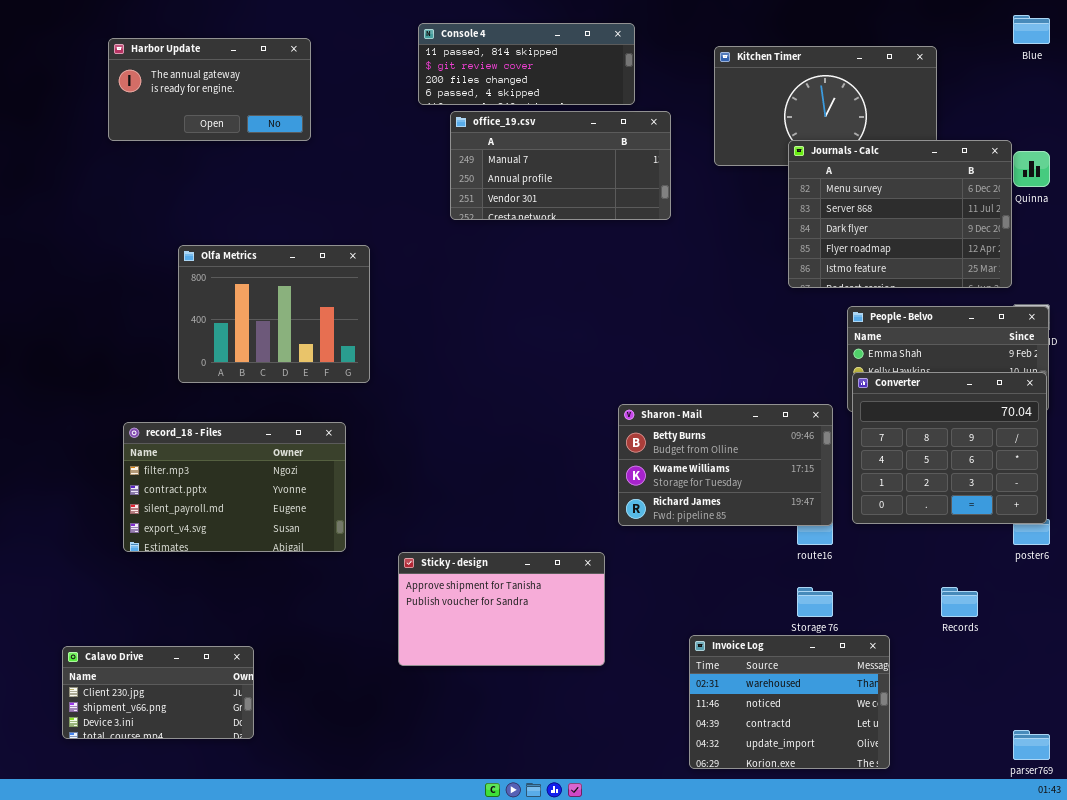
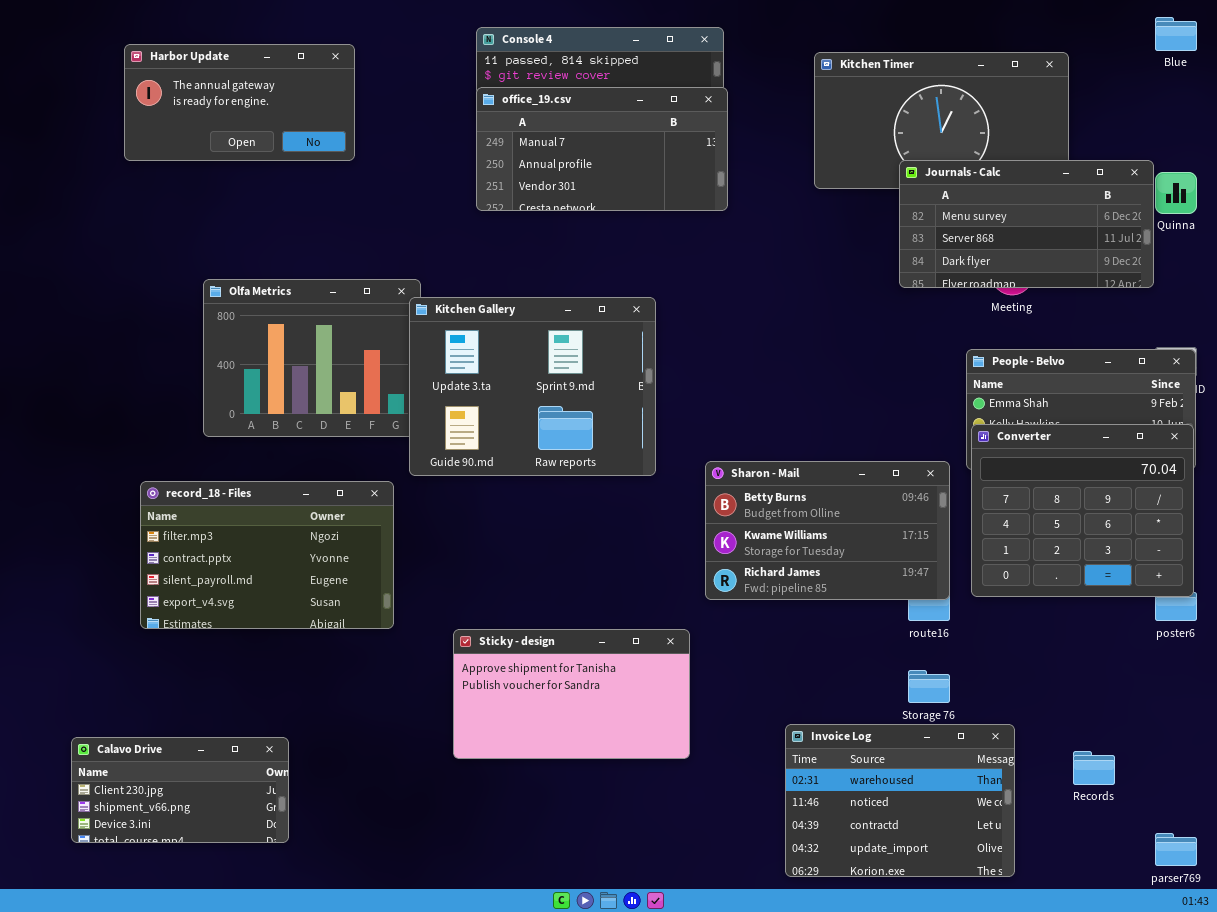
office_19.csv: [450,111,671,220] -> [476,87,728,211], moved
Journals - Calc: [788,140,1012,288] -> [899,160,1154,288], resized
Kitchen Gallery: none -> [409,297,656,476], opened
Records: [941,587,978,617] -> [1073,751,1115,785], moved

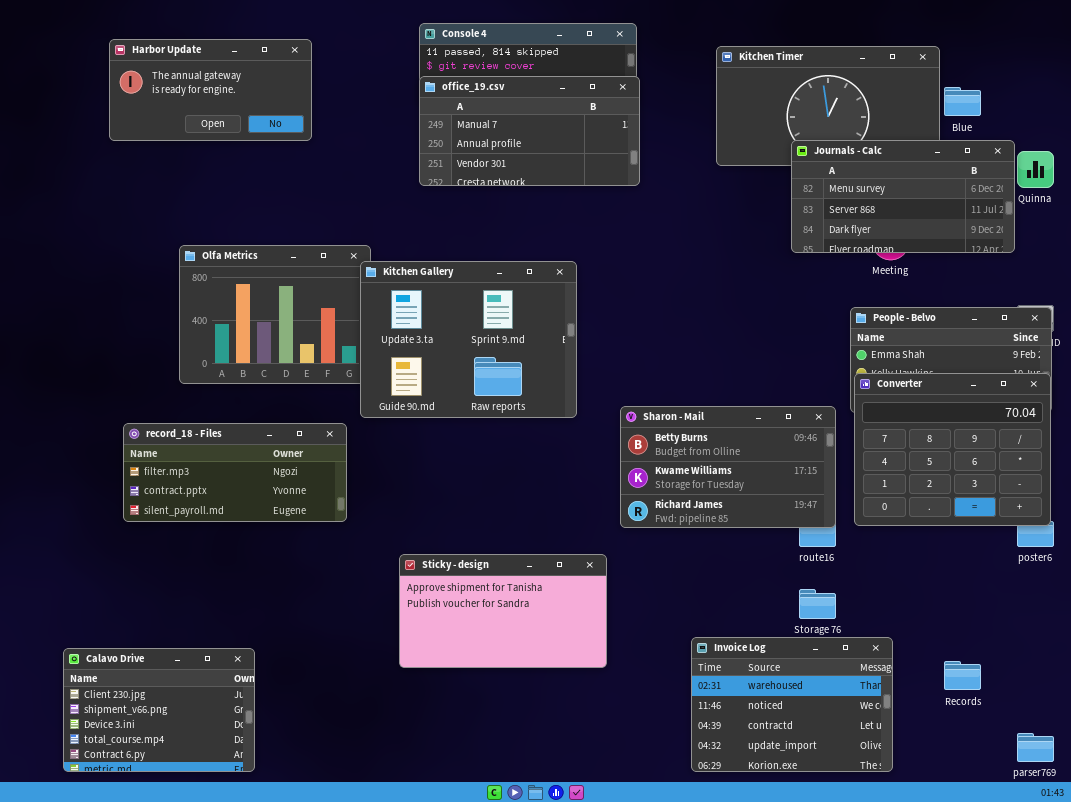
Blue: [1155,17,1197,51] -> [944,87,981,116], moved
record_18 - Files: [140,481,394,629] -> [123,423,347,522], resized
Calavo Drive: [71,737,289,843] -> [63,648,255,772], resized

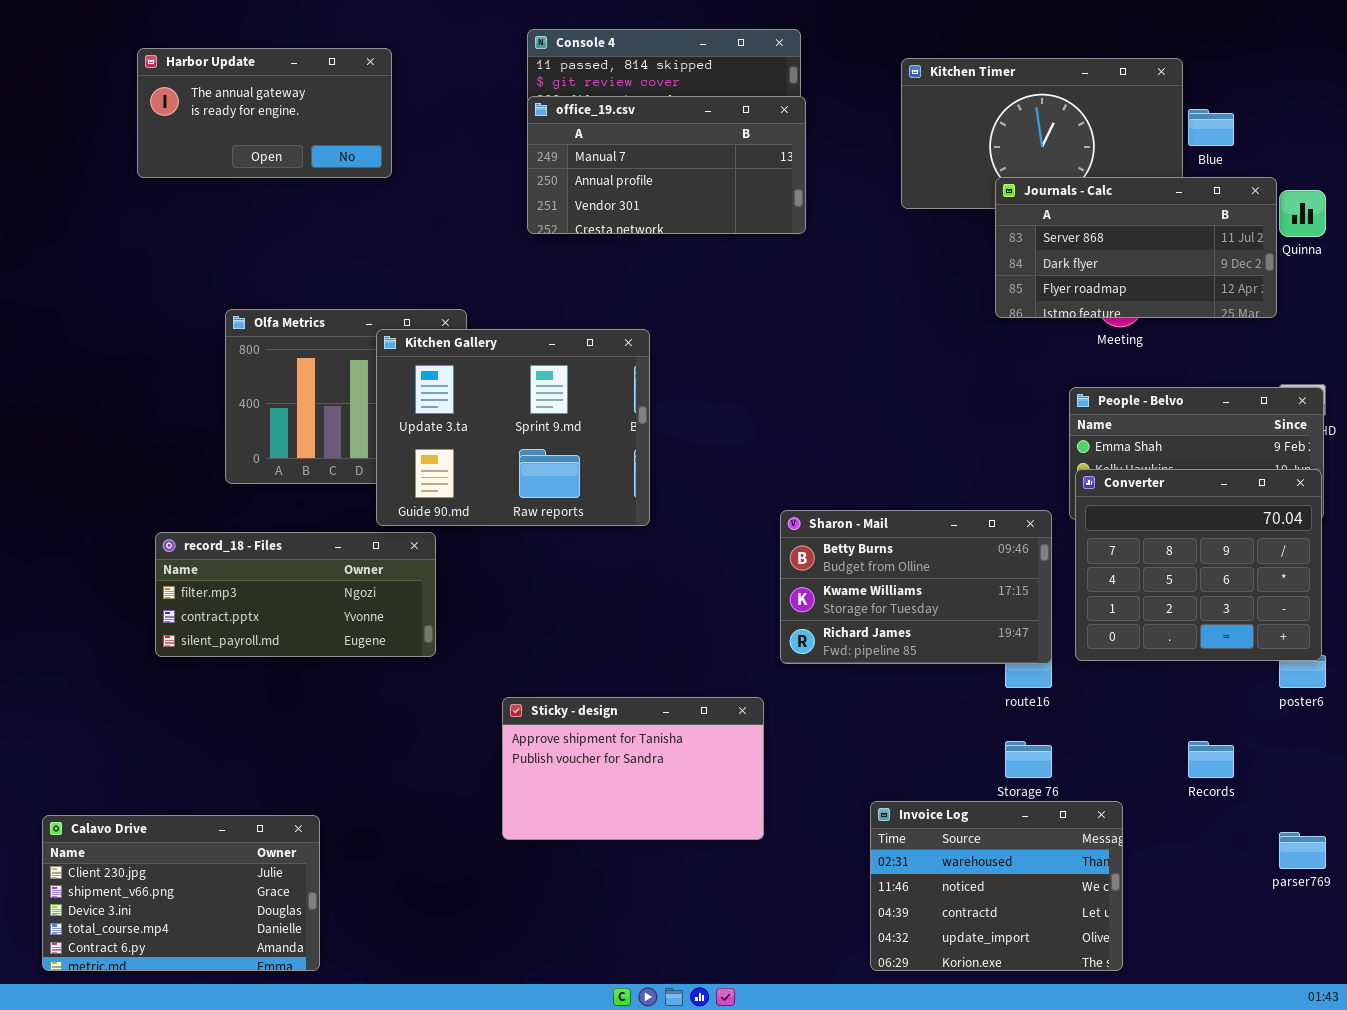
Journals - Calc: [791,140,1015,253] -> [995,177,1277,318], scrolled down 1 row
Kitchen Gallery: [360,261,577,418] -> [376,329,650,526], moved
Calavo Drive: [63,648,255,772] -> [42,815,320,971], resized
Records: [944,661,981,690] -> [1188,741,1234,778], moved
parser769: [1017,733,1054,762] -> [1279,832,1326,869], moved

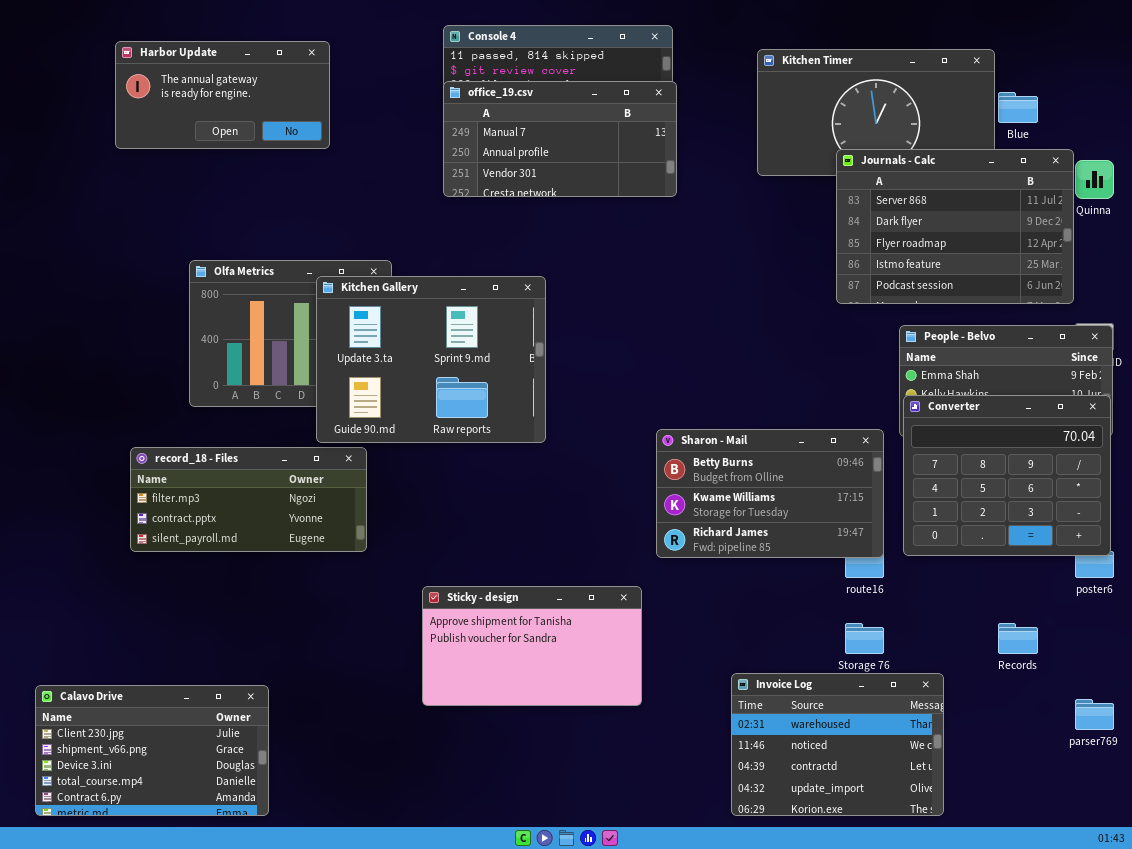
Journals - Calc: [995,177,1277,318] -> [836,149,1074,304], resized

